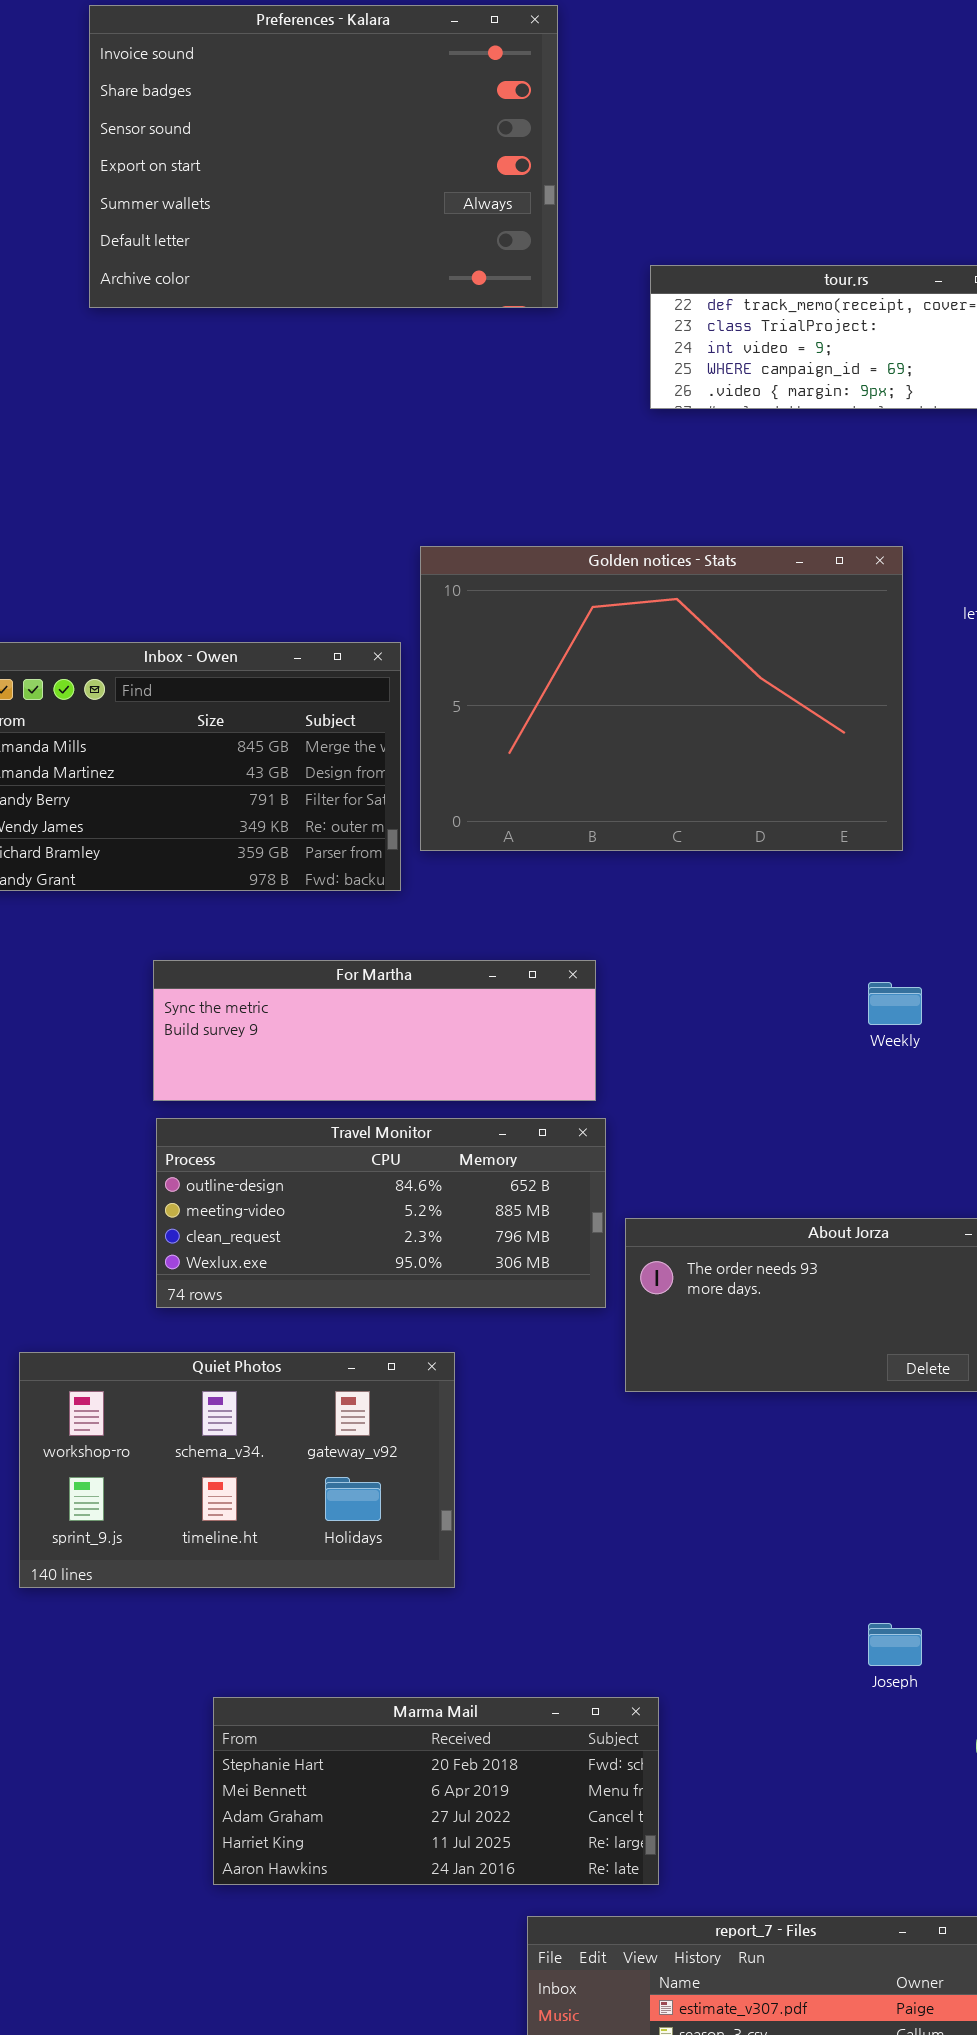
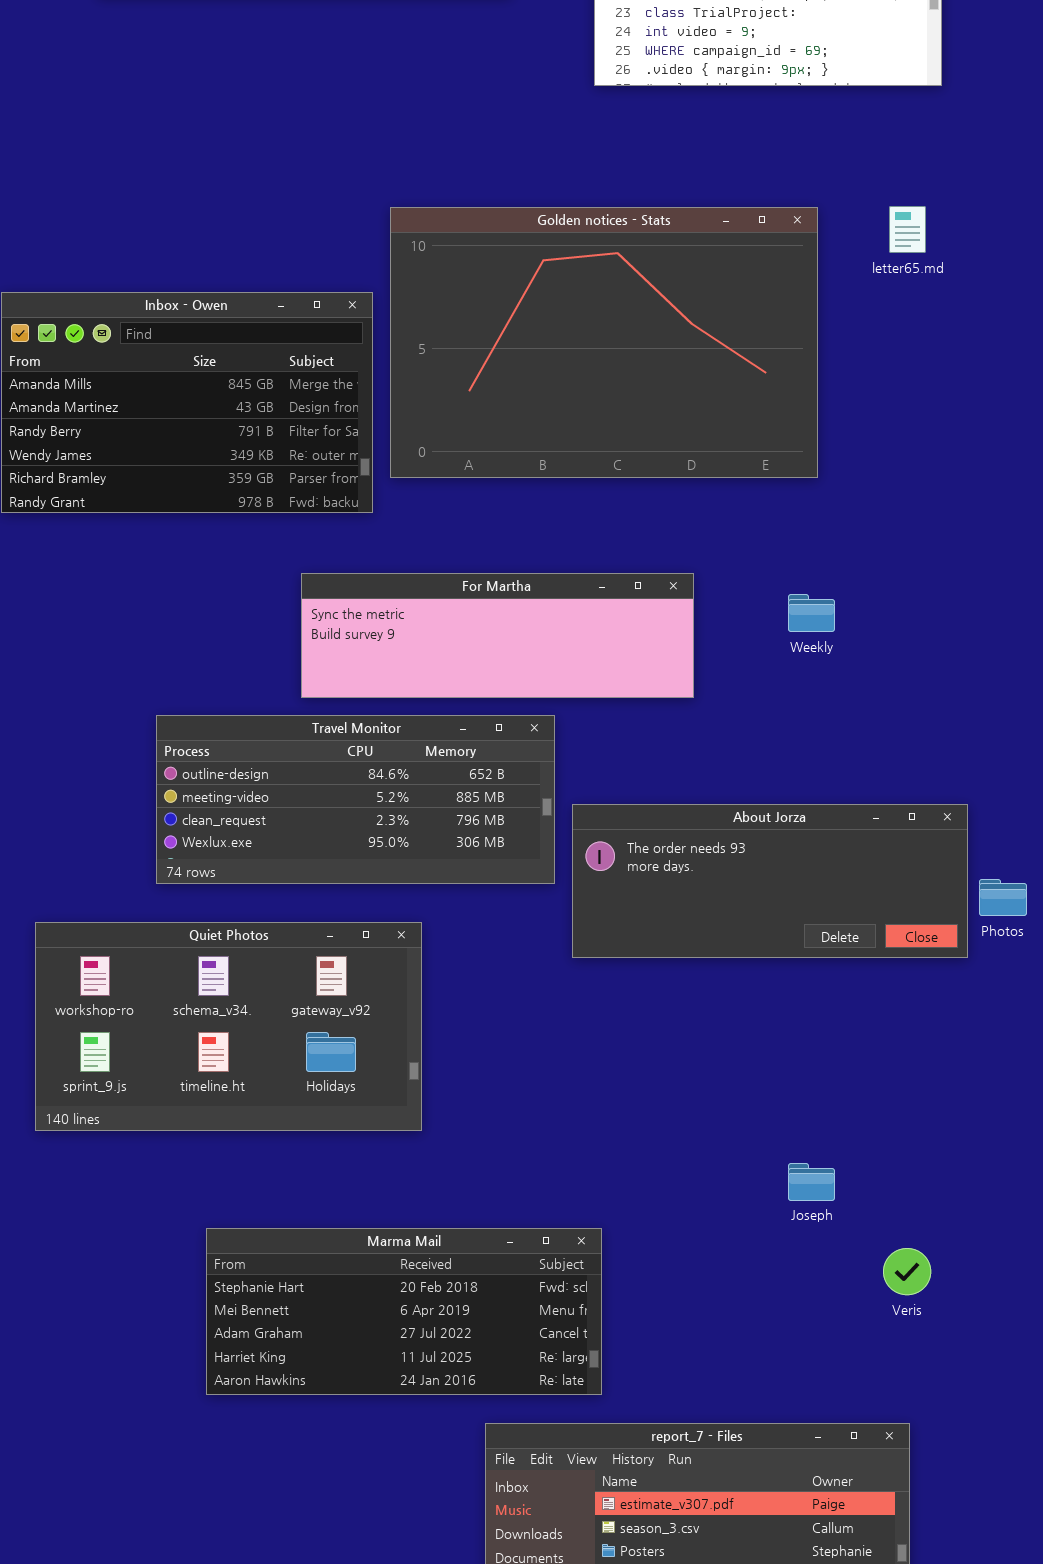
For Martha: [153,960,596,1101] -> [301,573,694,698], moved

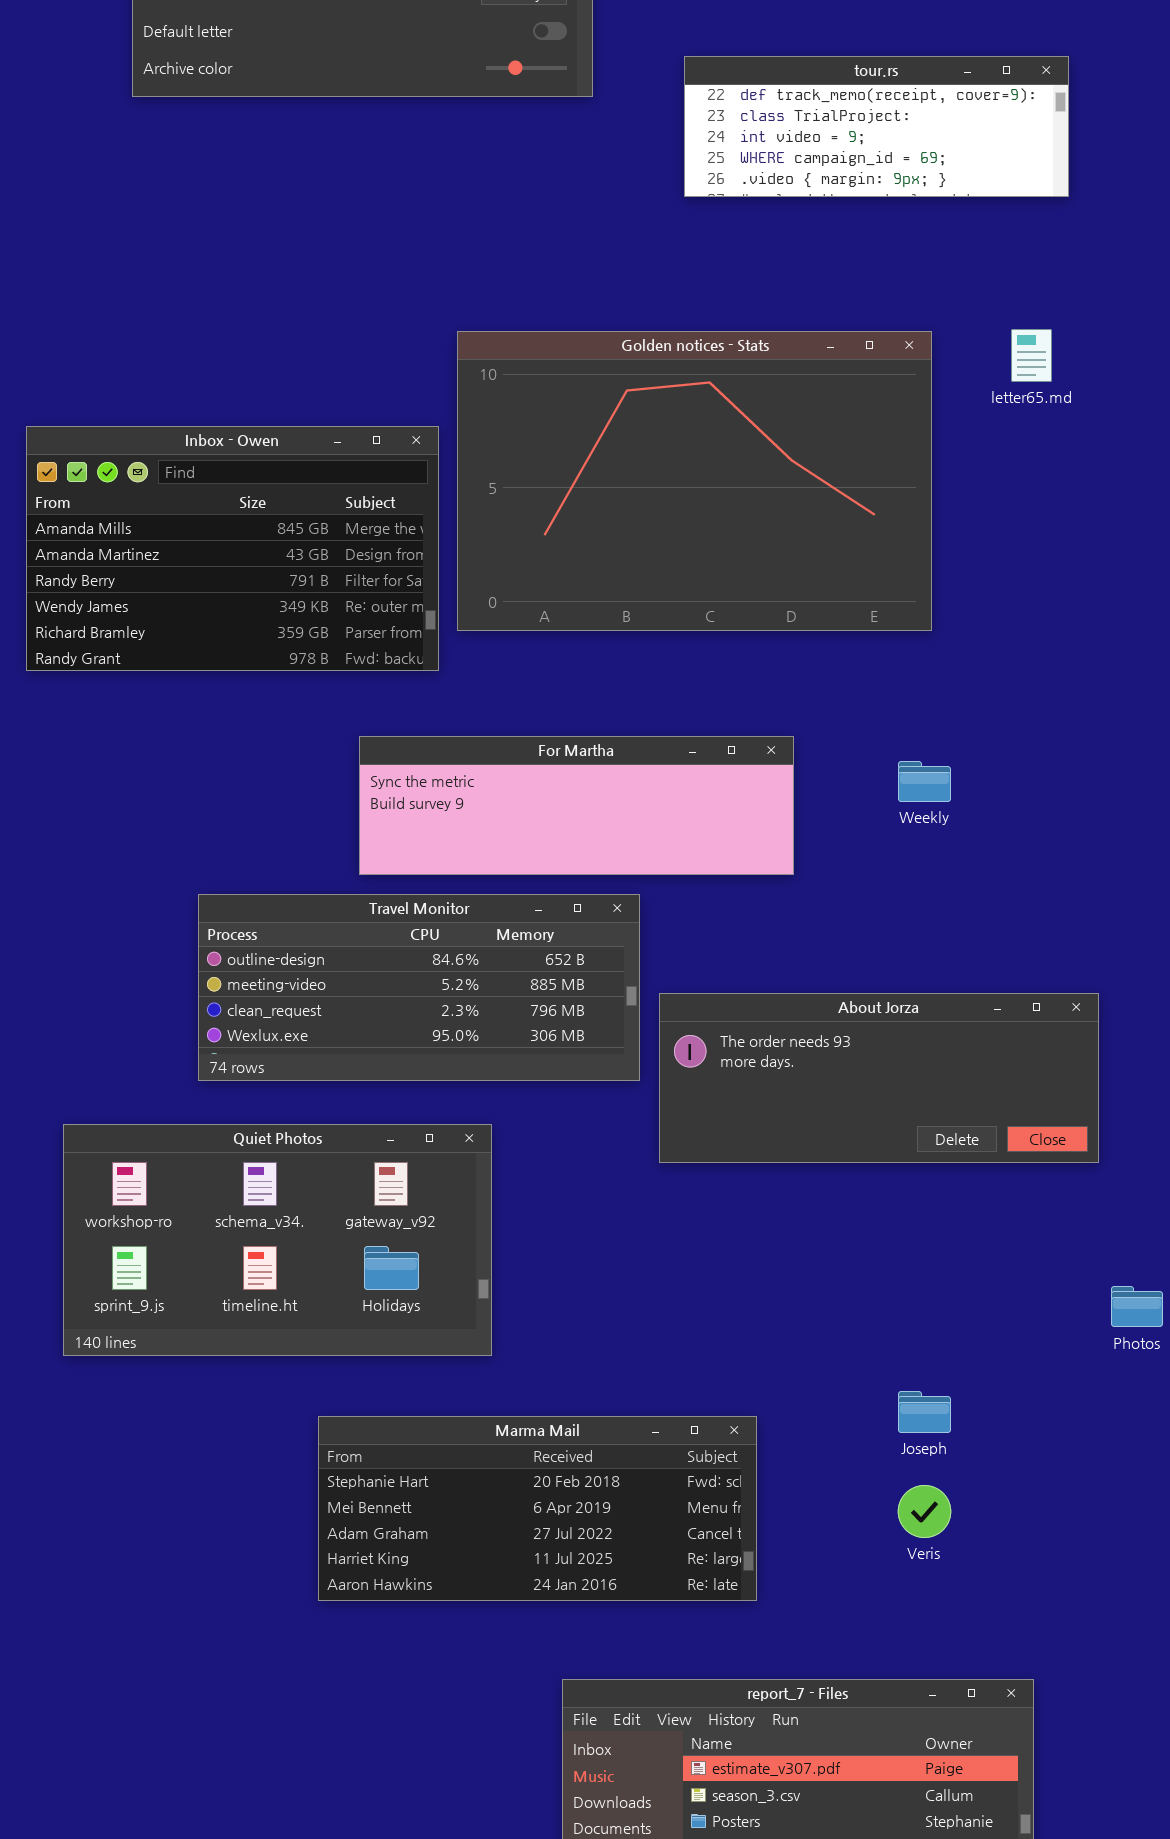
Photos: [979,879,1027,916] -> [1111,1286,1163,1327], moved
Marma Mail: [206,1228,602,1395] -> [318,1416,757,1601], moved
Veris: [883,1248,931,1295] -> [898,1485,951,1538], moved

